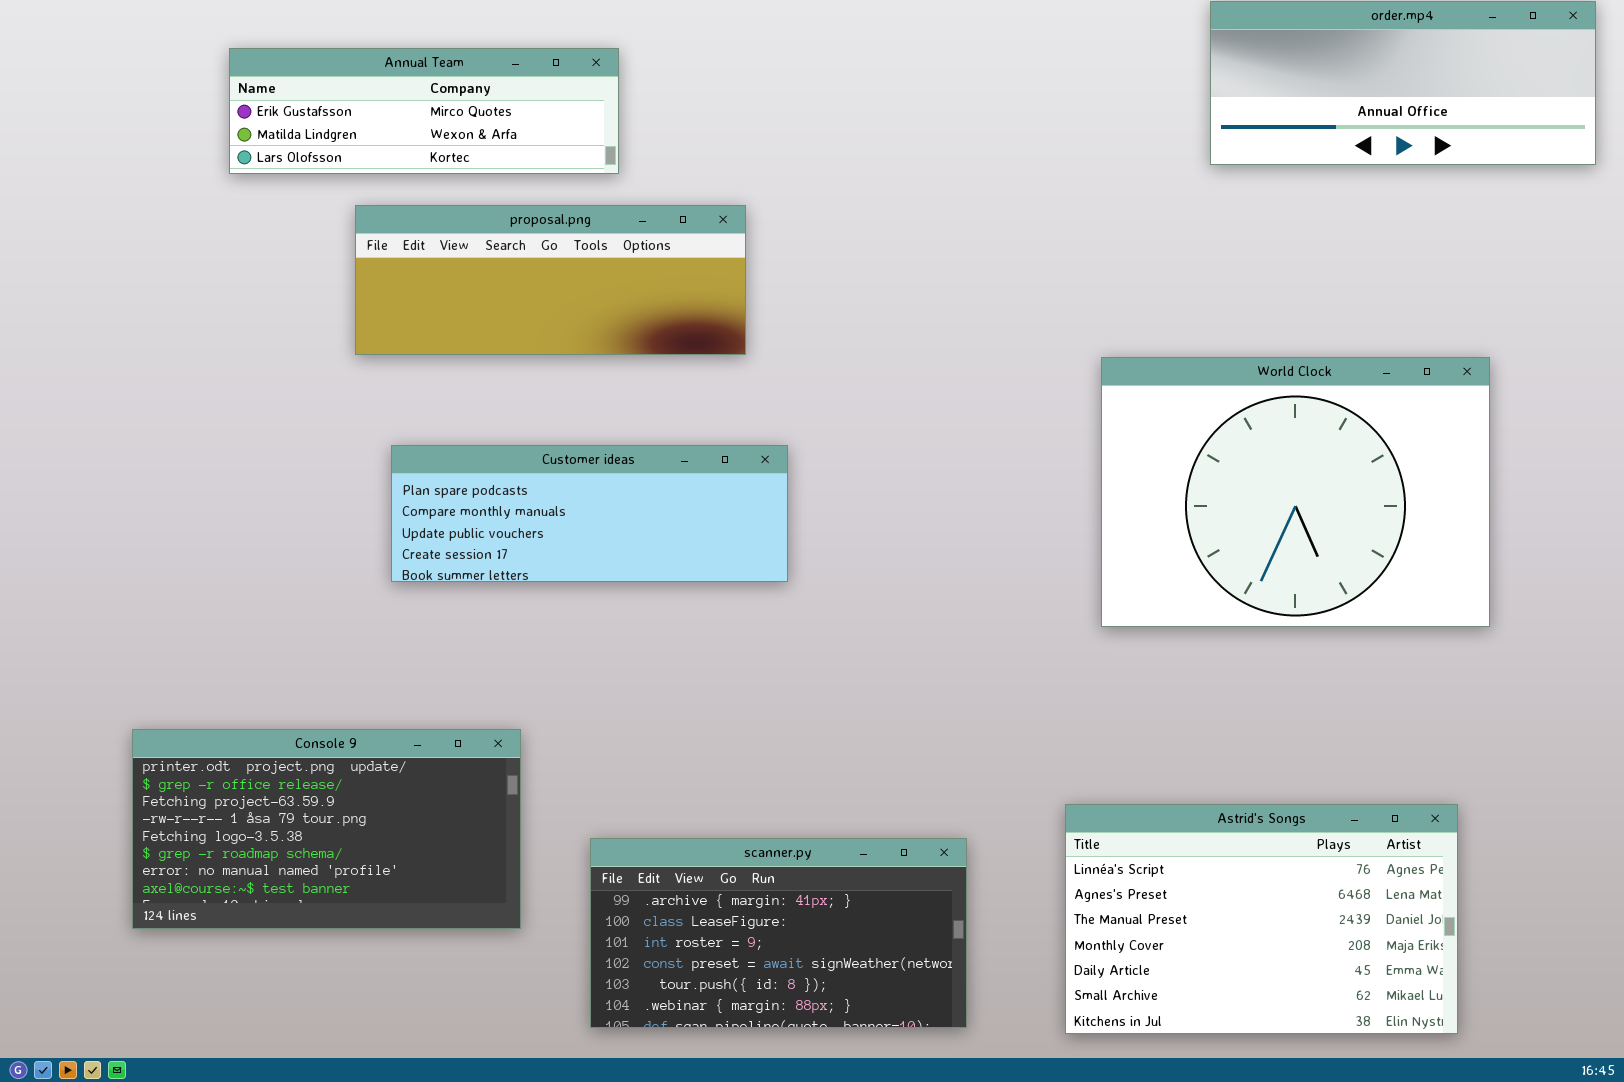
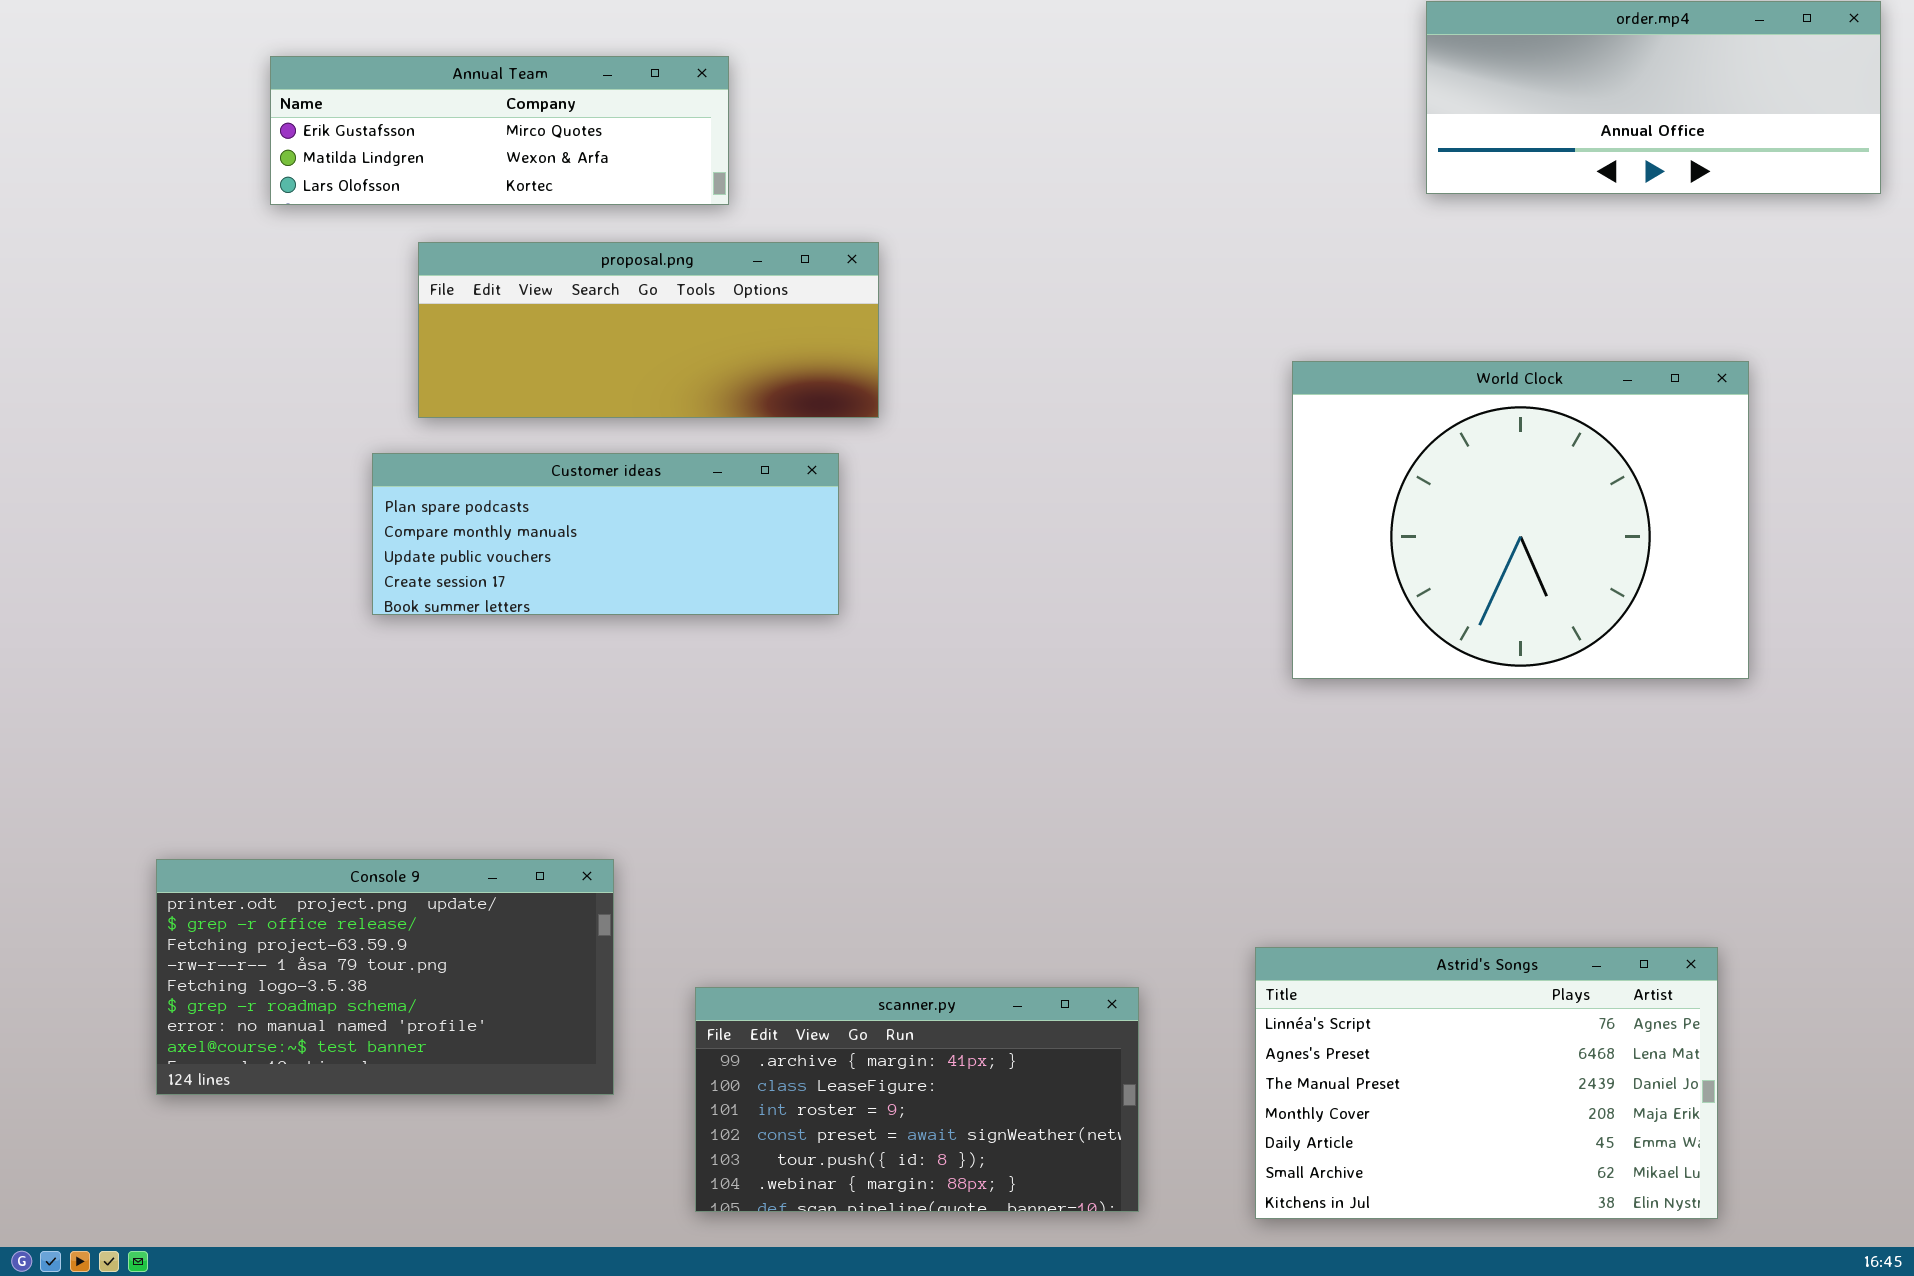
World Clock: [1101,357,1490,627] -> [1292,361,1749,679], moved
Customer ideas: [391,445,788,582] -> [372,453,839,615], moved

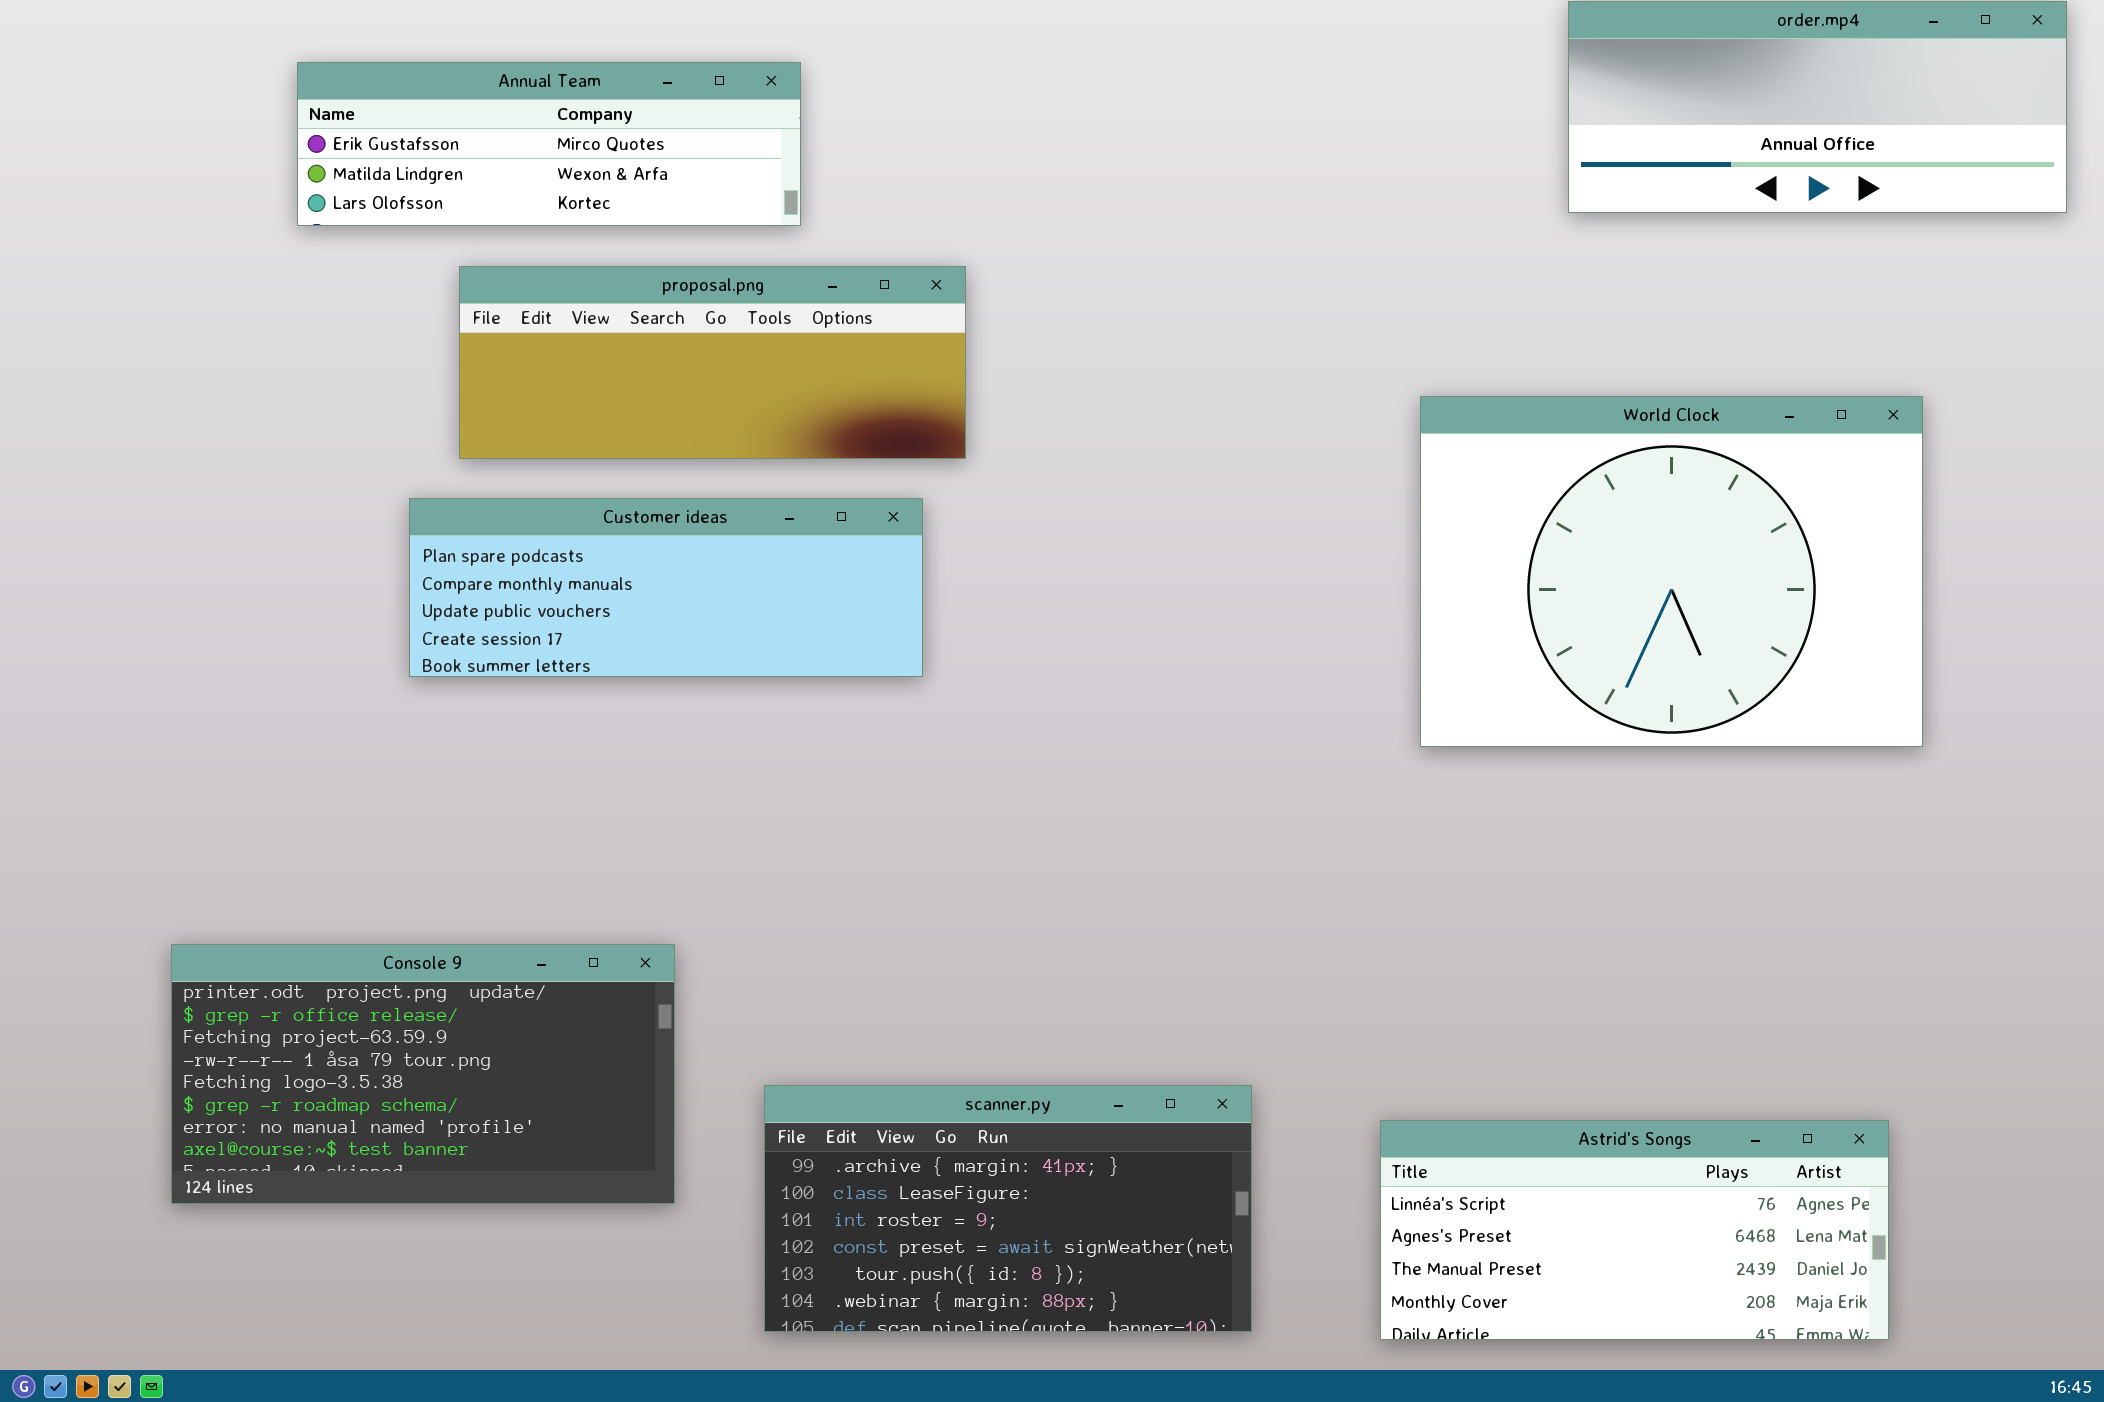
Astrid's Songs: [1255,947,1718,1219] -> [1380,1120,1889,1340], resized

